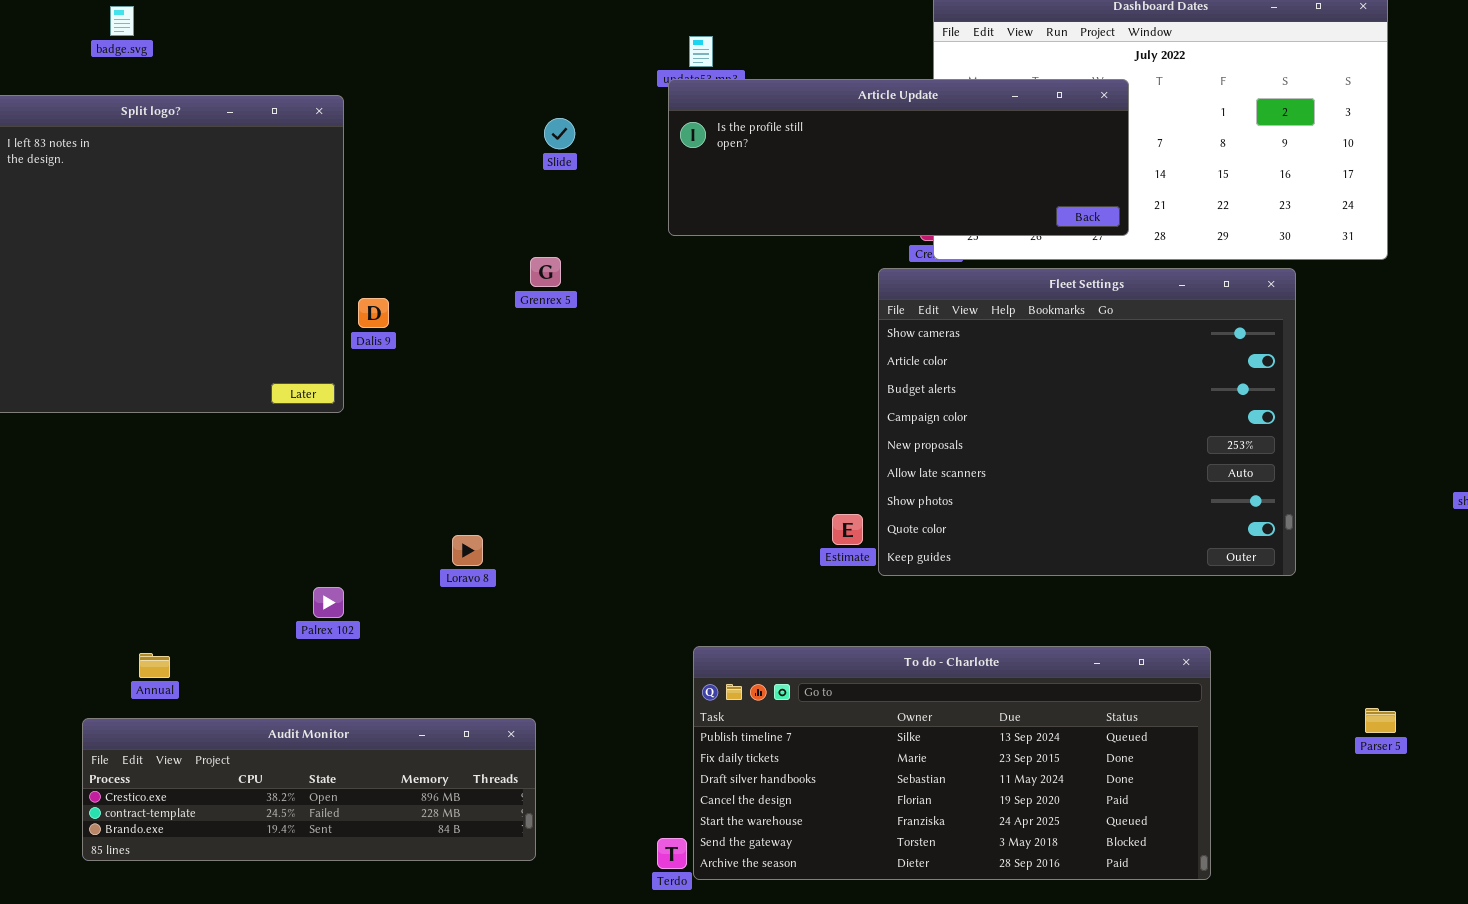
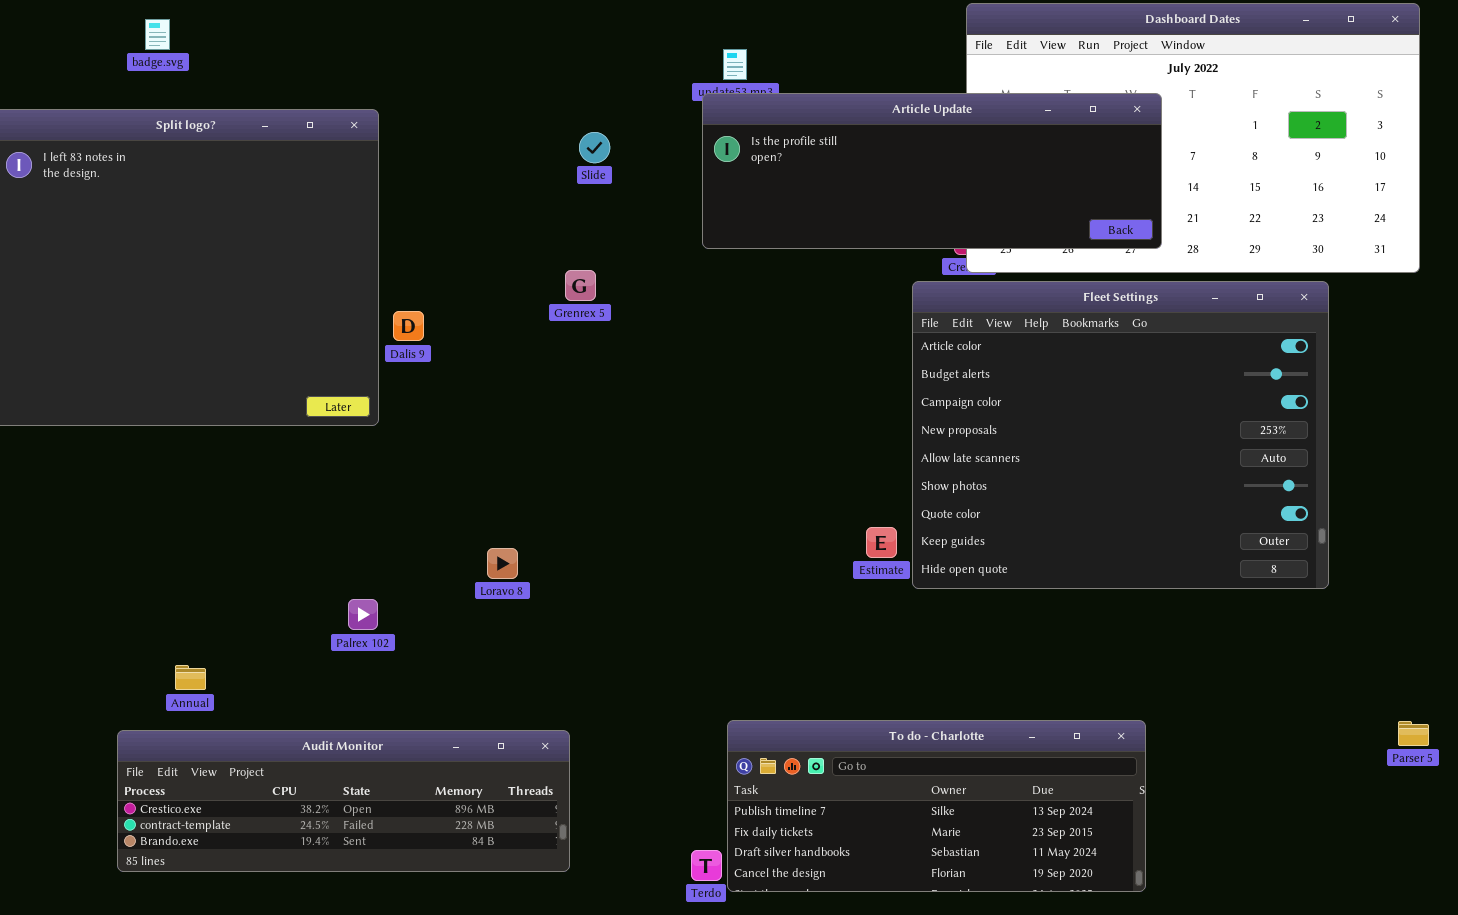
Fleet Settings: [878,268,1296,576] -> [912,281,1329,589], scrolled down 1 row
To do - Charlotte: [693,646,1211,880] -> [727,720,1146,892], resized

